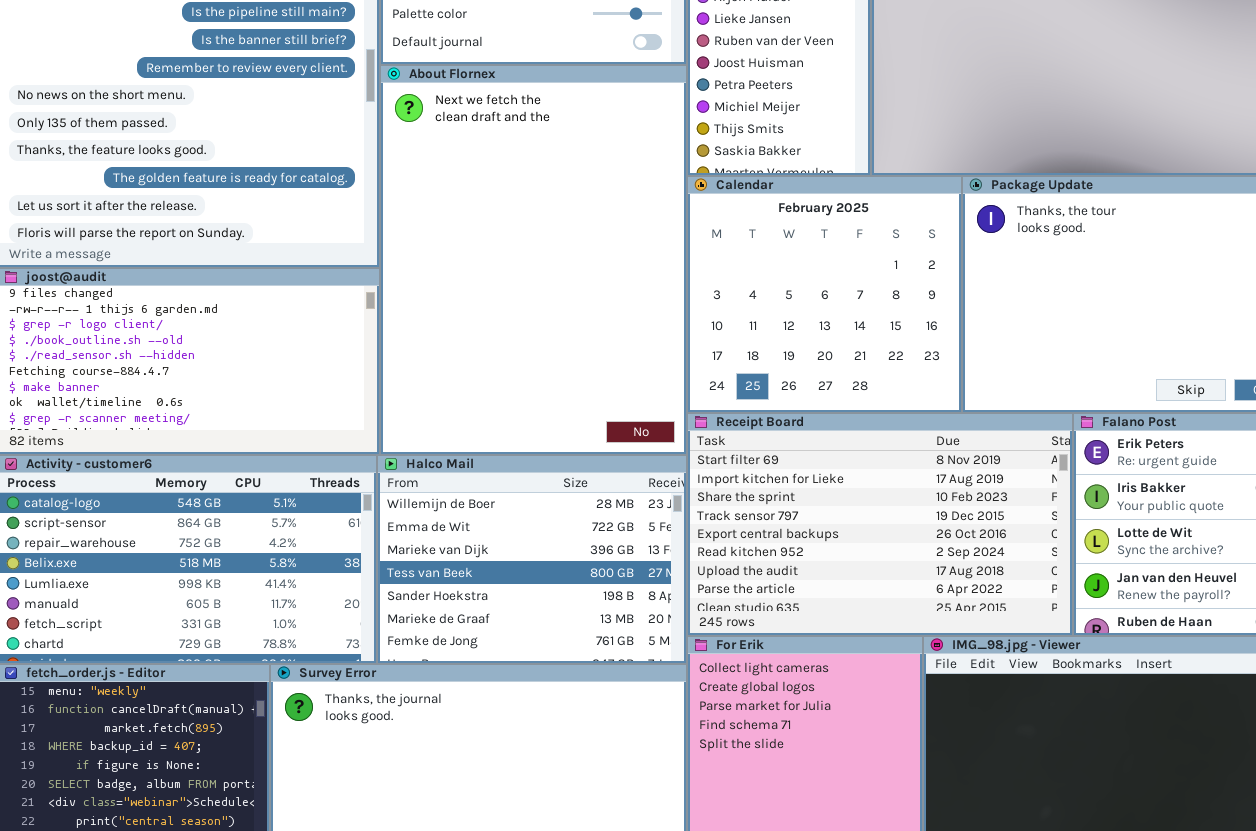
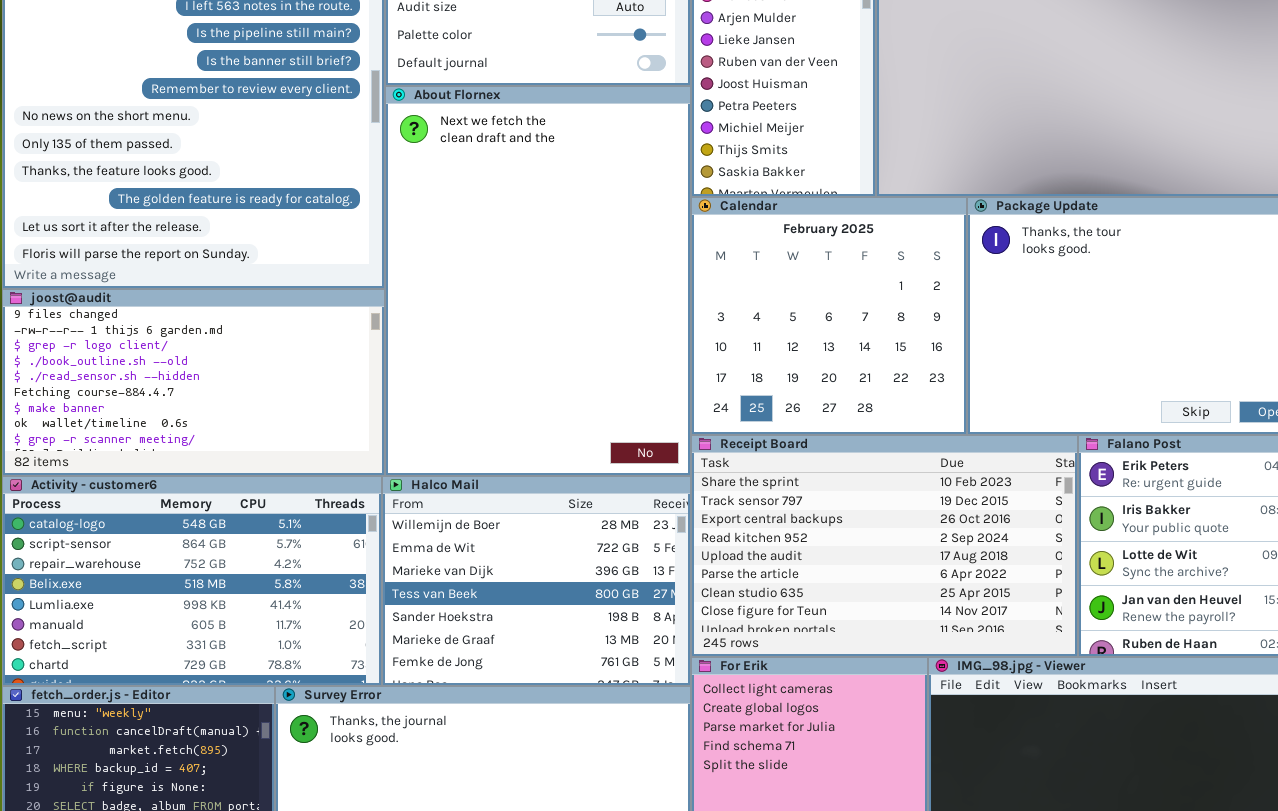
Receipt Board: [687,413,1073,636] -> [691,435,1078,657], scrolled down 2 rows

